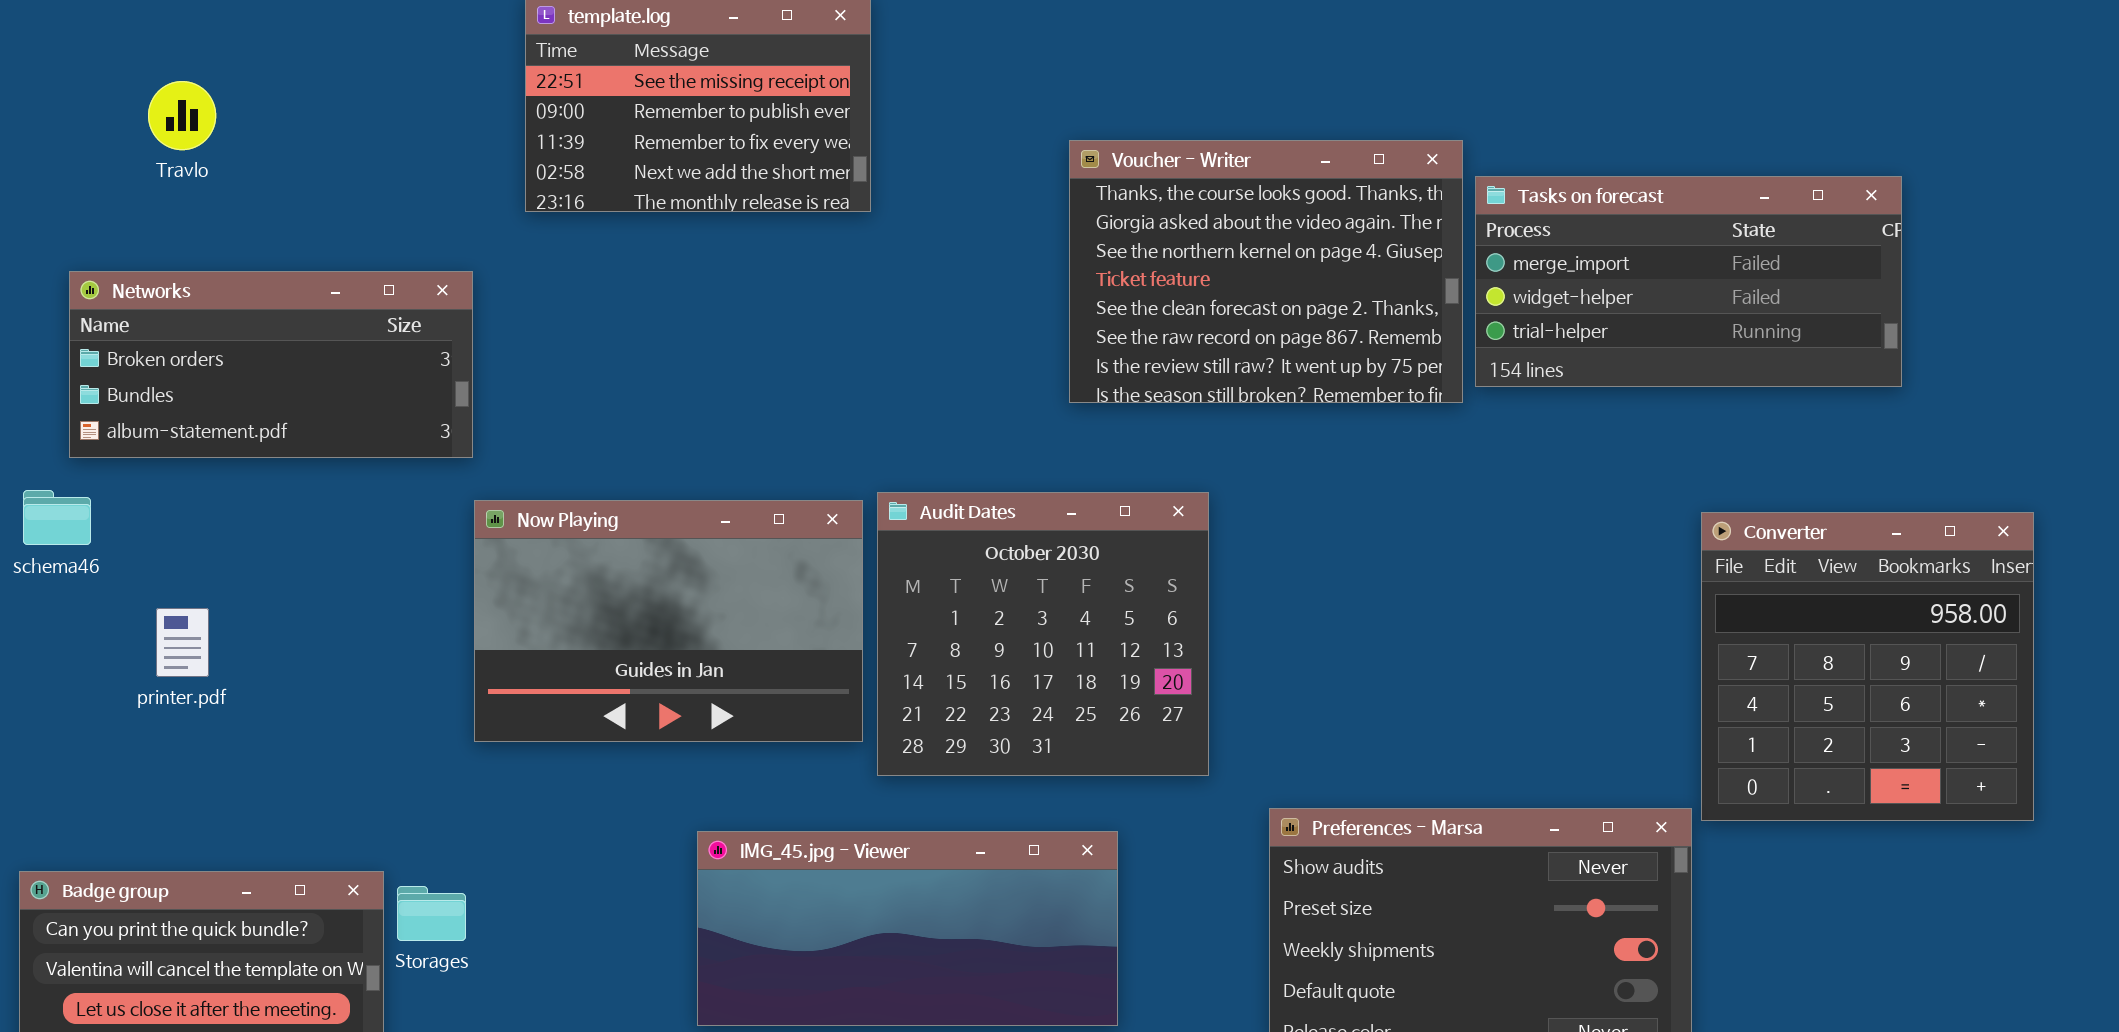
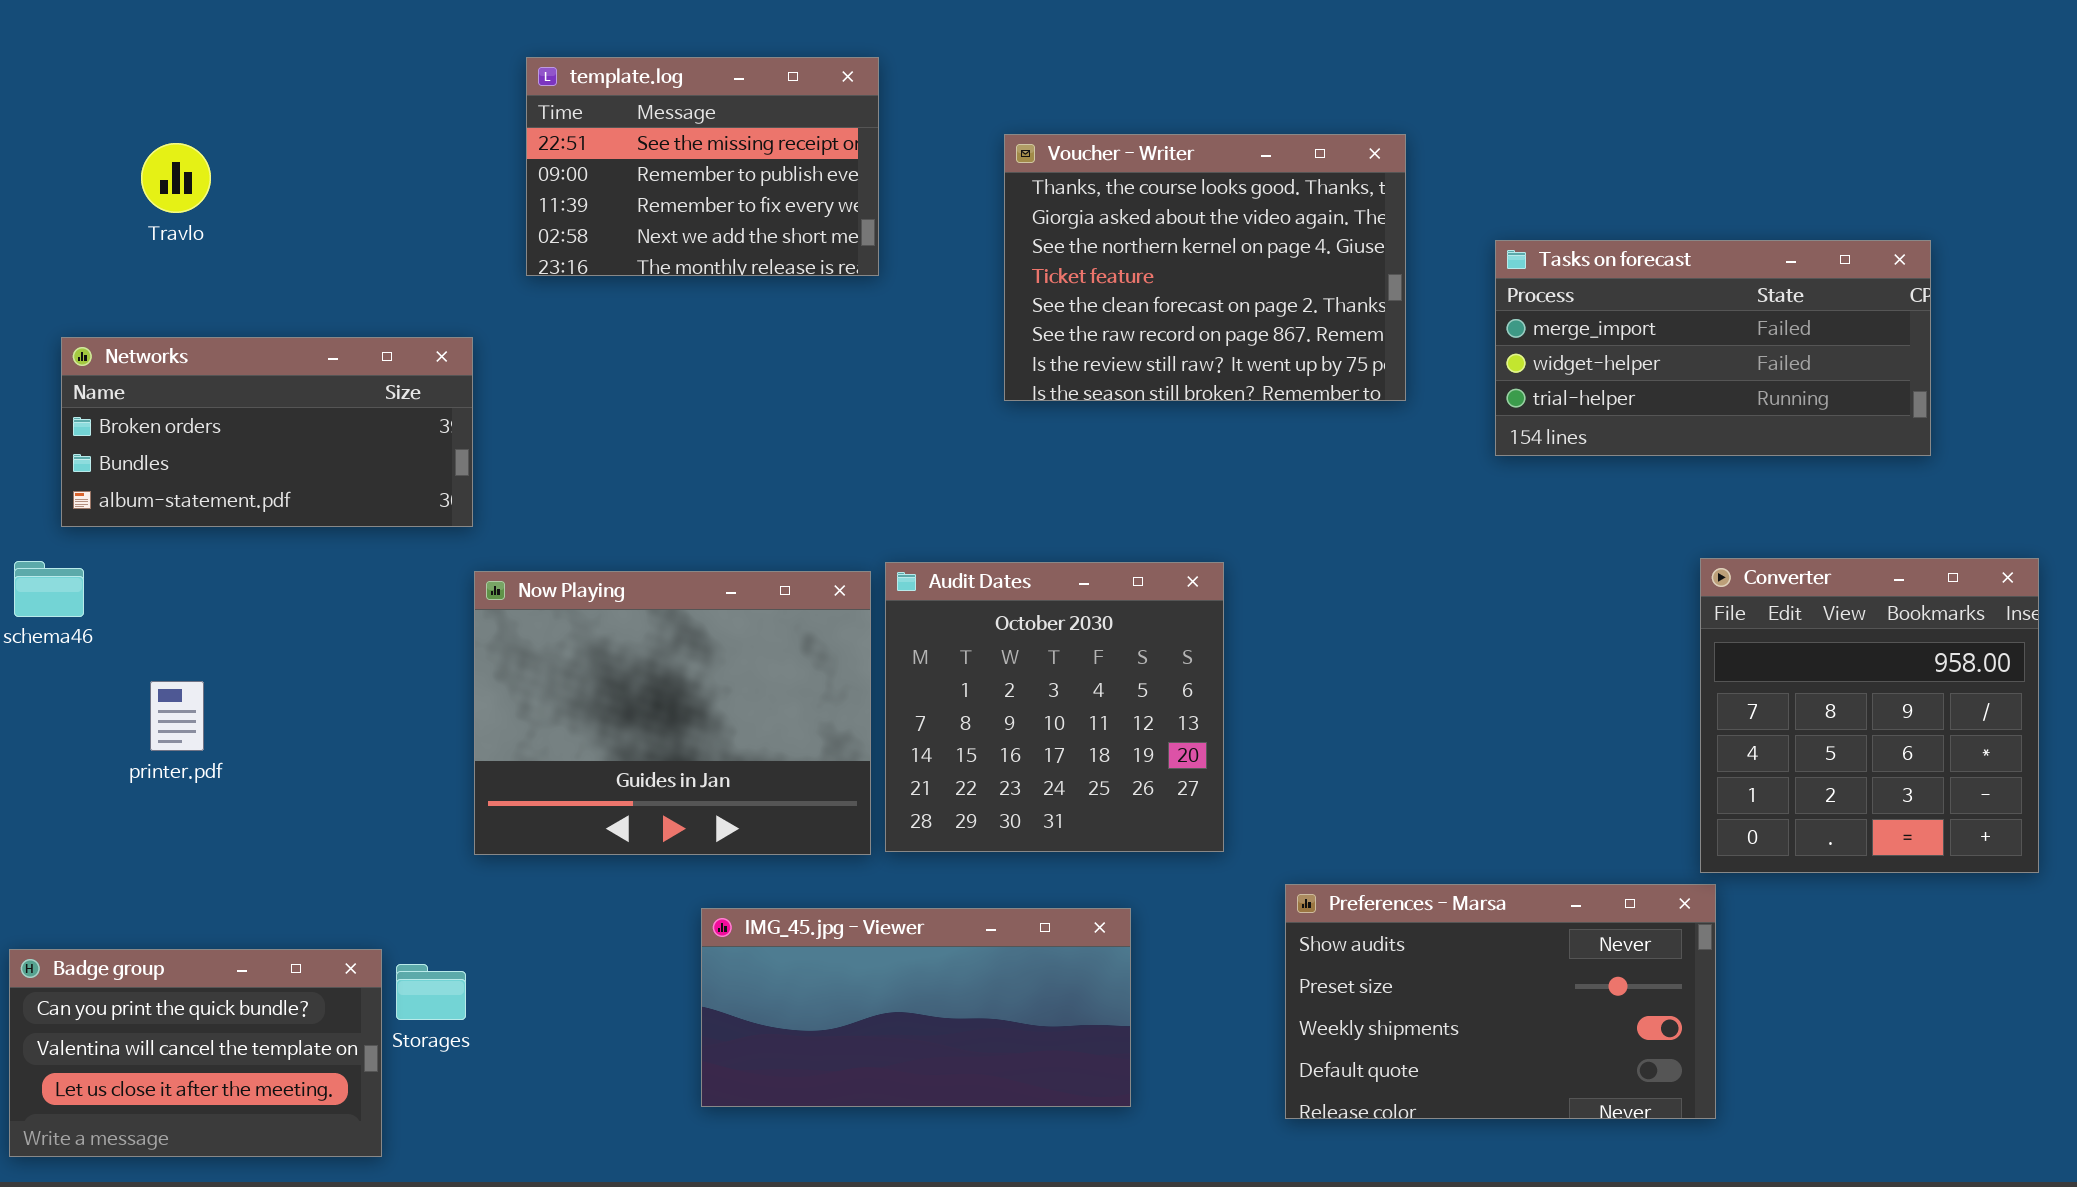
Voucher - Writer: [1069,140,1463,403] -> [1004,134,1406,401], moved
Now Playing: [474,500,863,742] -> [474,571,871,855], resized
Converter: [1701,512,2034,821] -> [1700,558,2039,873], moved

